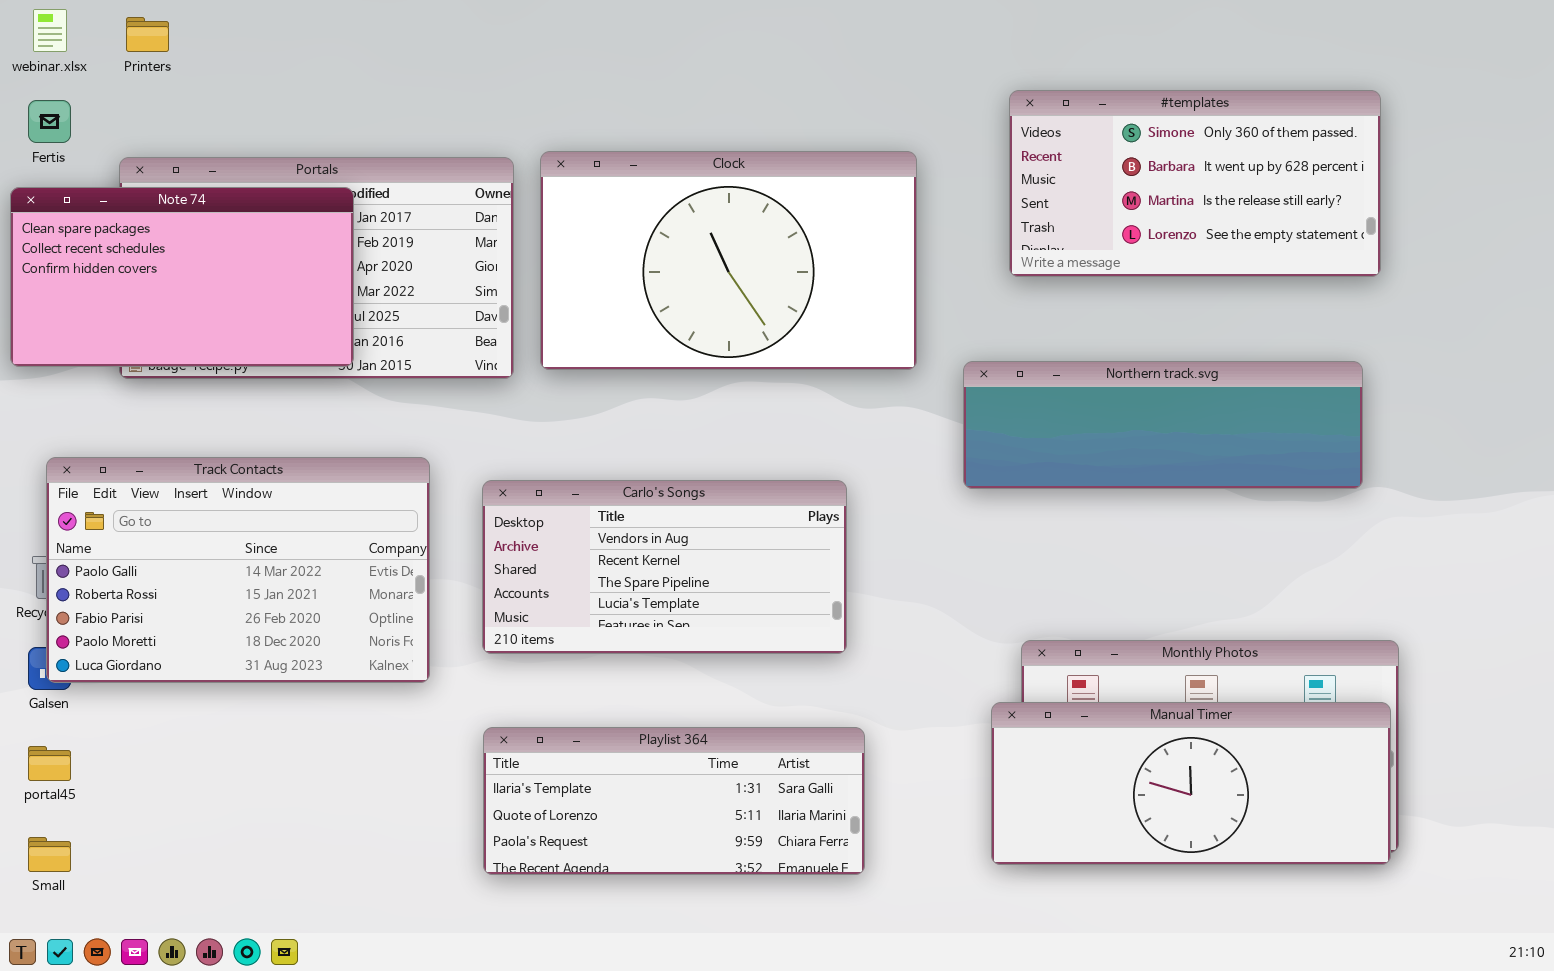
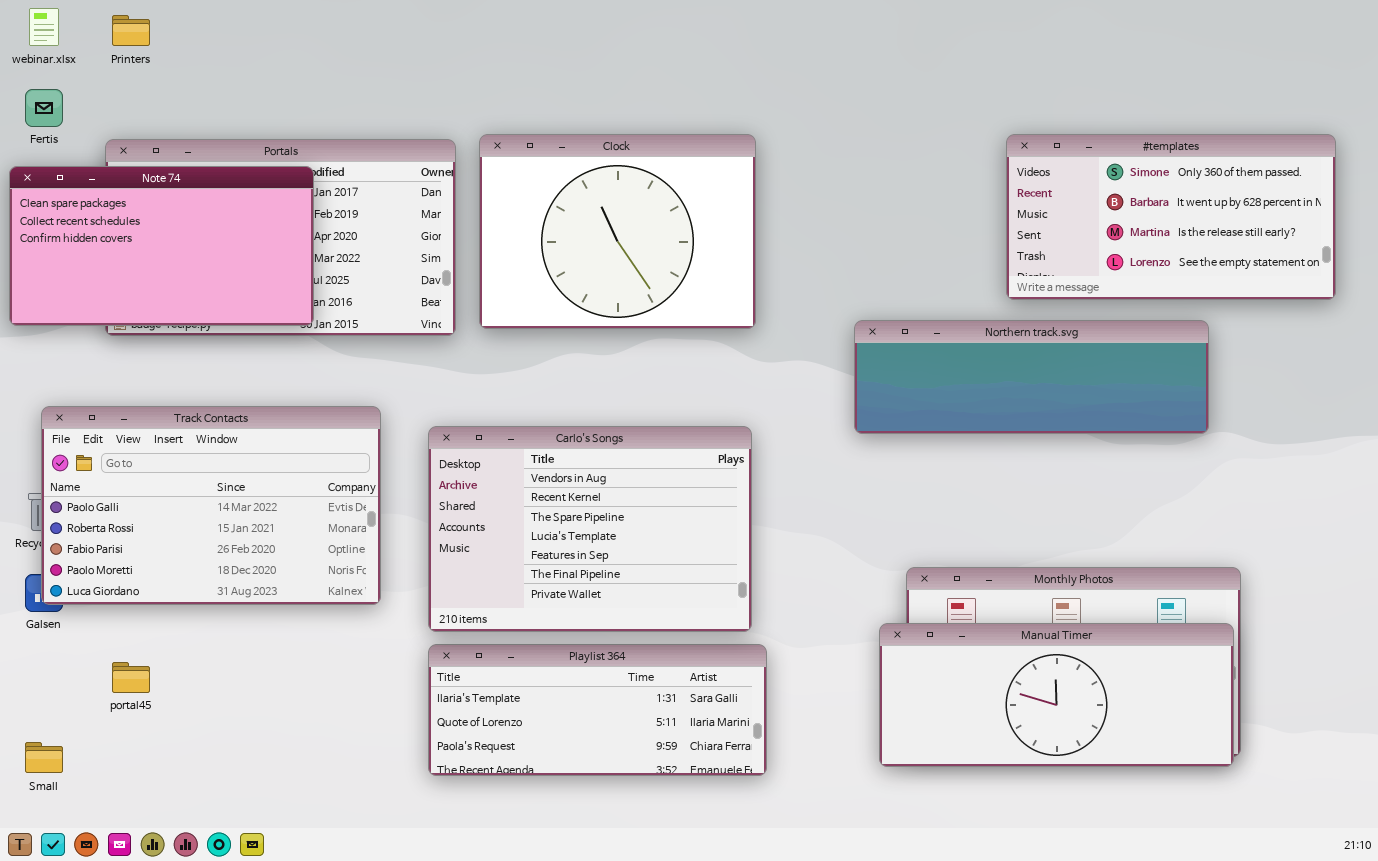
#templates: [1009,90,1381,277] -> [1006,134,1336,300], moved
Clock: [540,151,917,370] -> [479,134,756,329], resized
Carlo's Songs: [482,480,847,654] -> [428,426,752,632], resized
portal45: [28,746,71,781] -> [112,662,150,693], moved

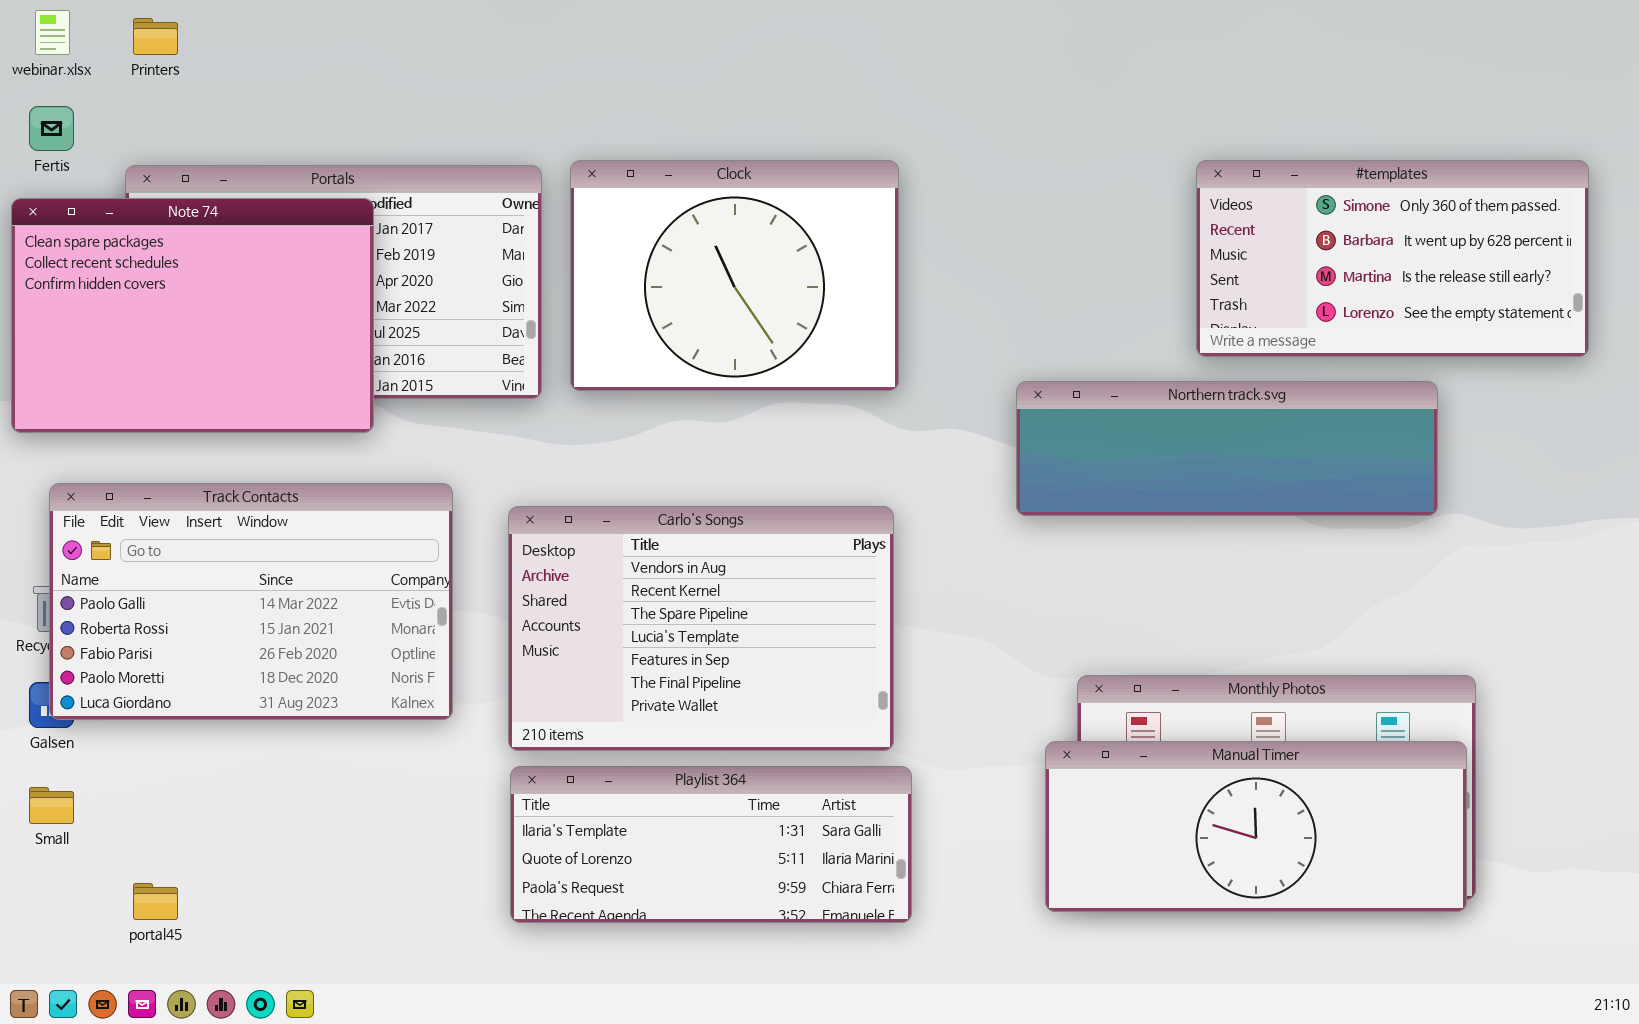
Note 74: [9,166,314,326] -> [11,198,374,433], resized
portal45: [112,662,150,693] -> [133,883,178,920], moved
Small: [25,742,63,773] -> [29,787,74,824], moved

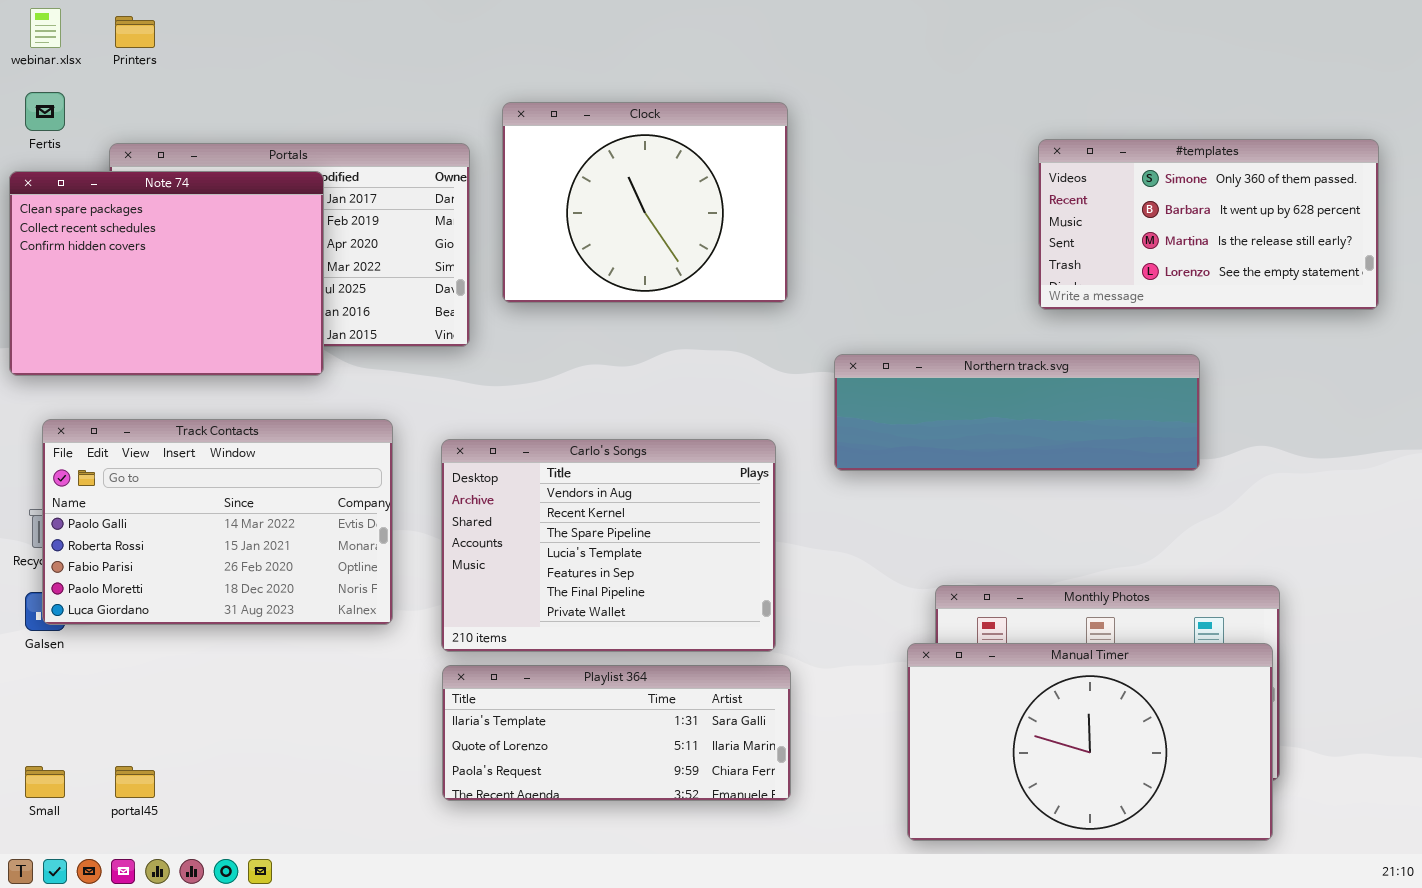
Clock: [570,160,899,391] -> [502,102,788,303], moved
Northern track.svg: [1016,381,1438,516] -> [834,354,1200,471], moved
Manual Timer: [1045,741,1467,912] -> [907,643,1273,841], resized
Small: [29,787,74,824] -> [25,766,65,798], moved

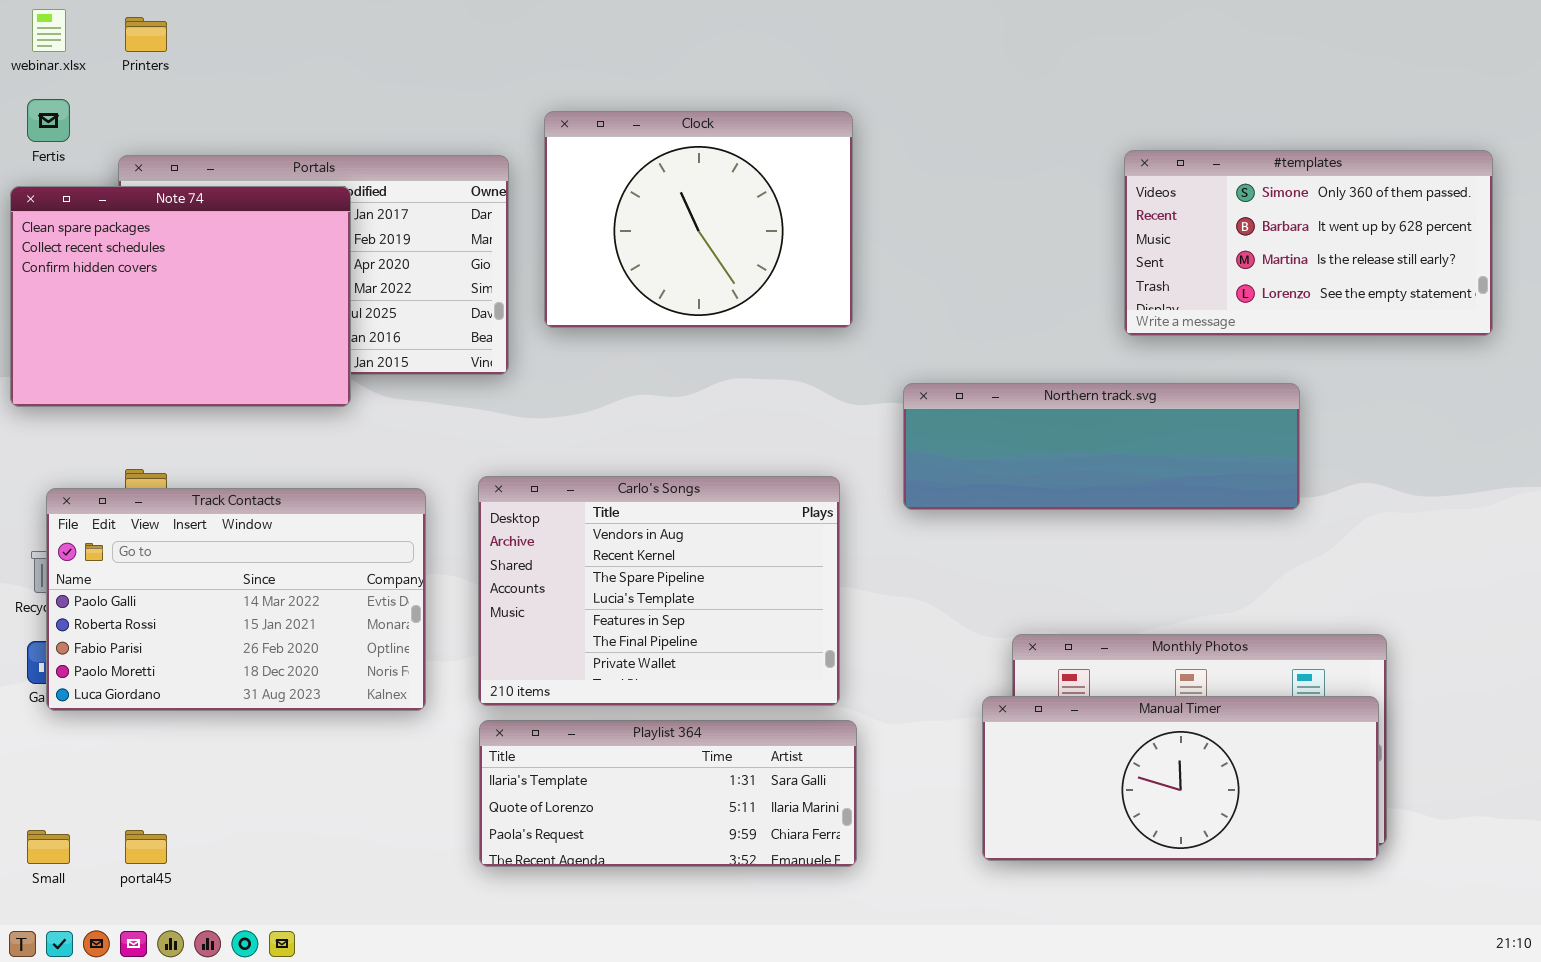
Track Contacts: [42,419,393,625] -> [46,488,426,711], moved
Manual Timer: [907,643,1273,841] -> [982,696,1379,861], resized

